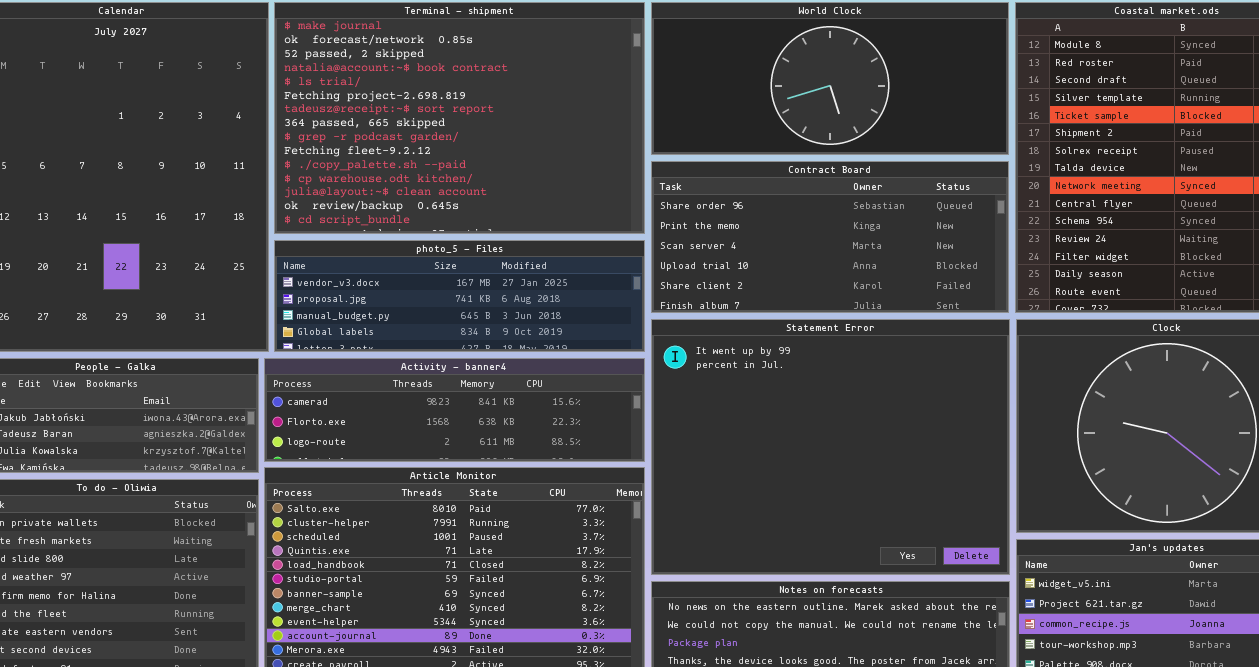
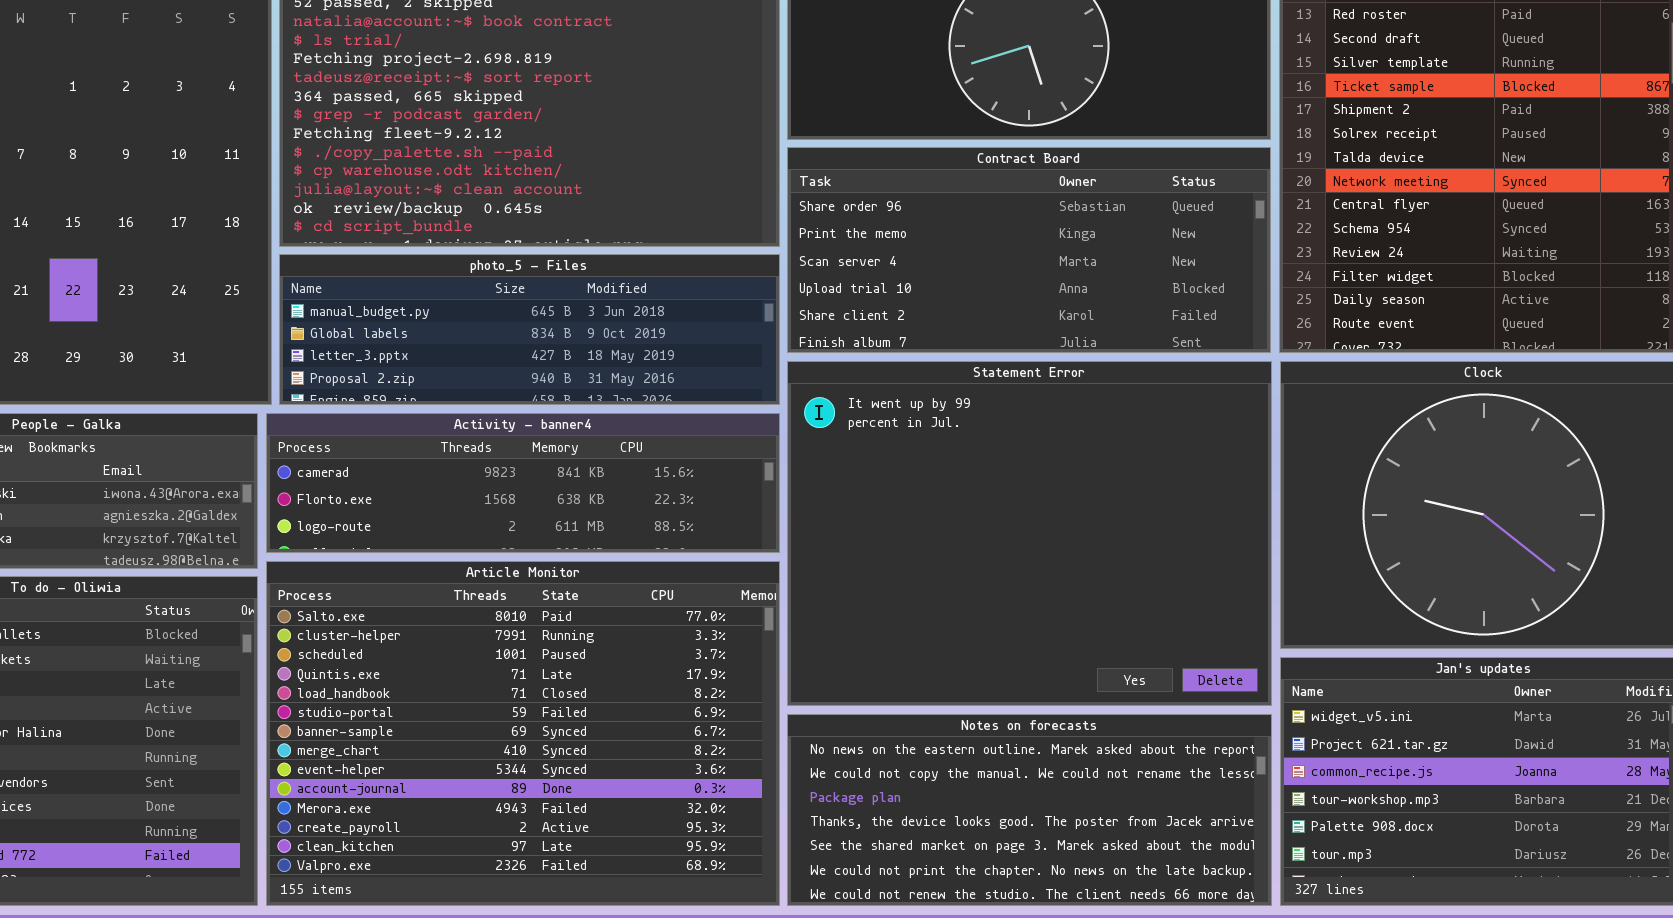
photo_5 - Files: [274,240,645,352] -> [279,254,780,405], scrolled down 2 rows

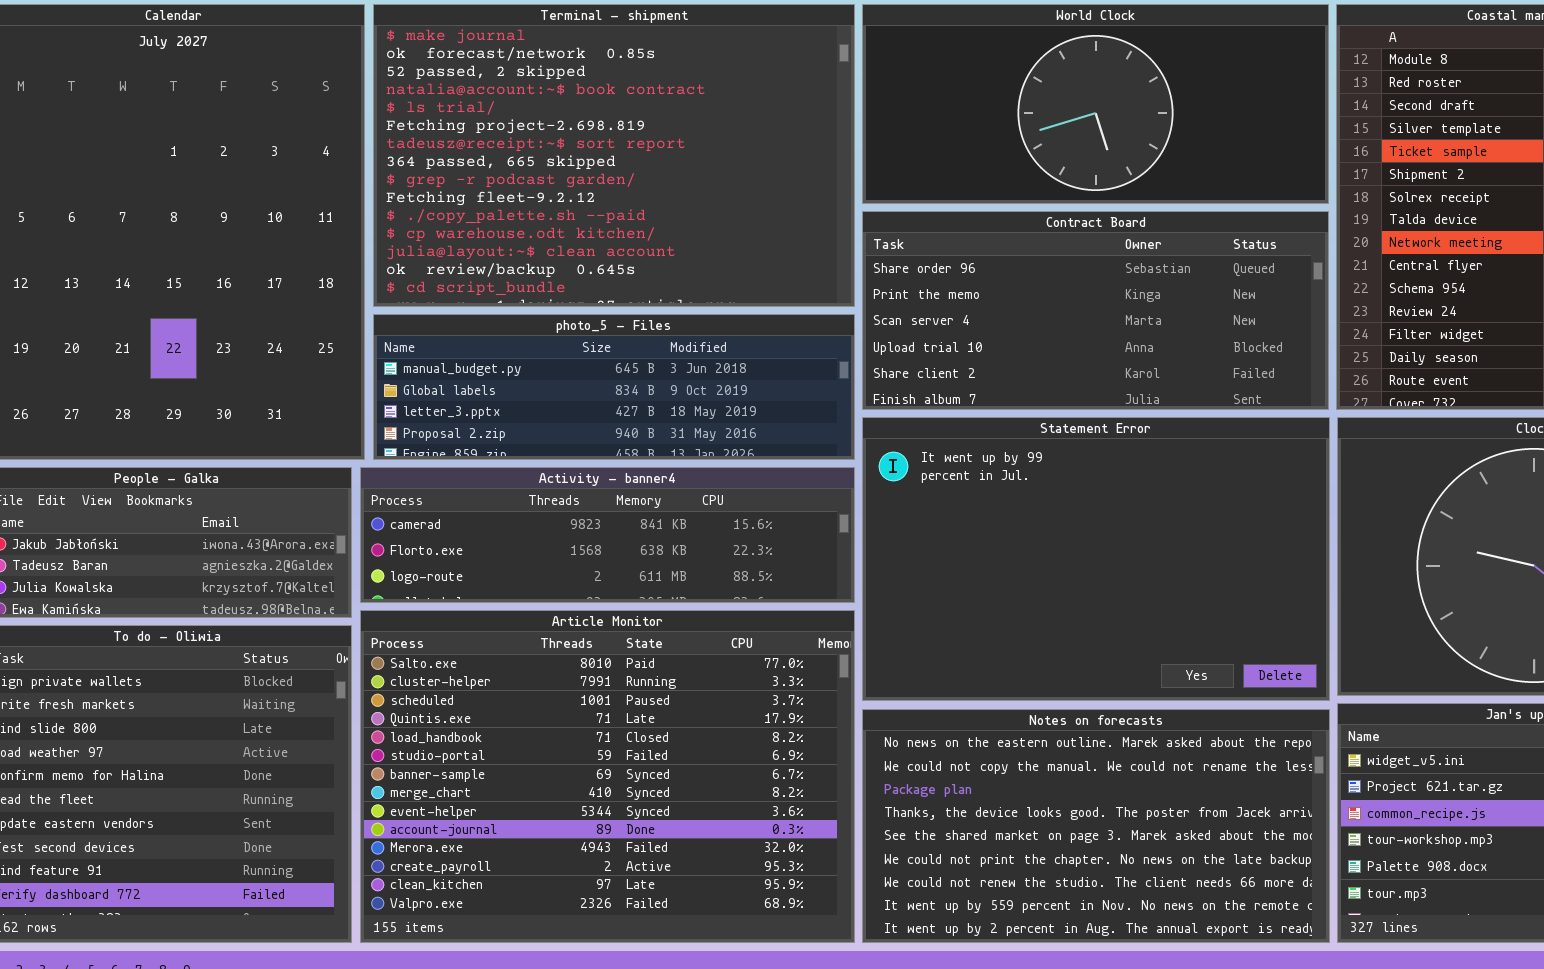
Statement Error: [787,361,1272,706] -> [862,417,1330,701], resized
Notes on forecasts: [787,714,1272,906] -> [862,709,1330,943], resized

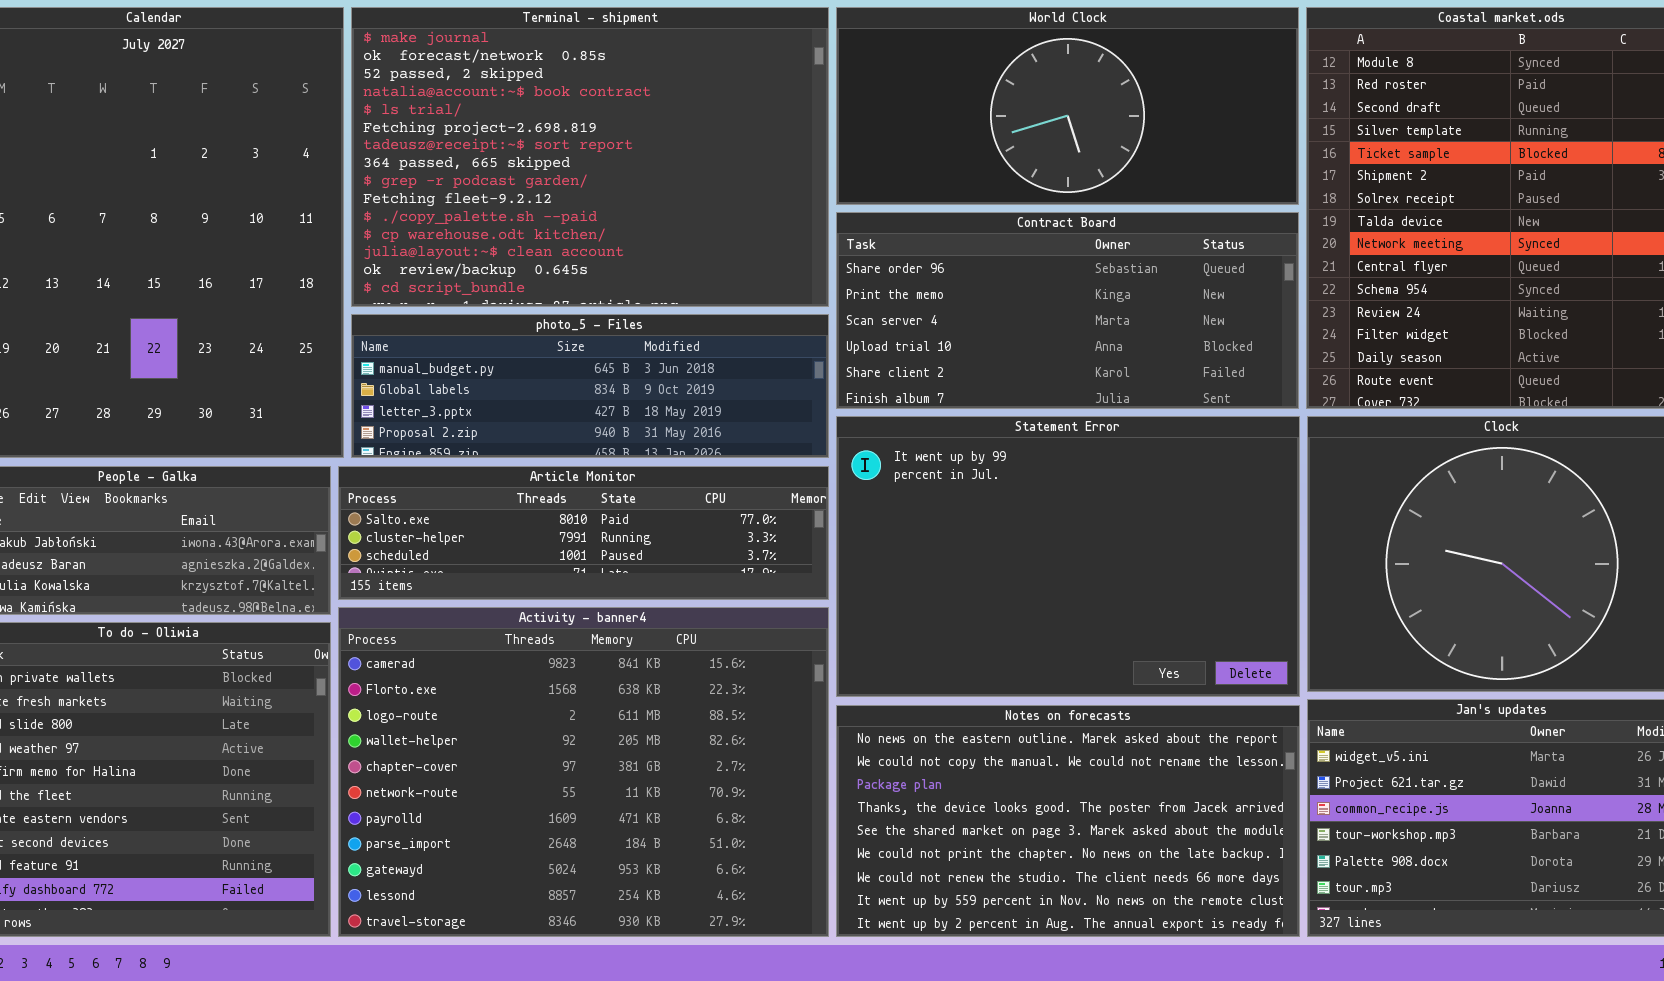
Activity - banner4: [360,467,855,603] -> [338,607,829,937], moved, resized
Article Monitor: [360,610,855,943] -> [338,466,829,600], moved, resized

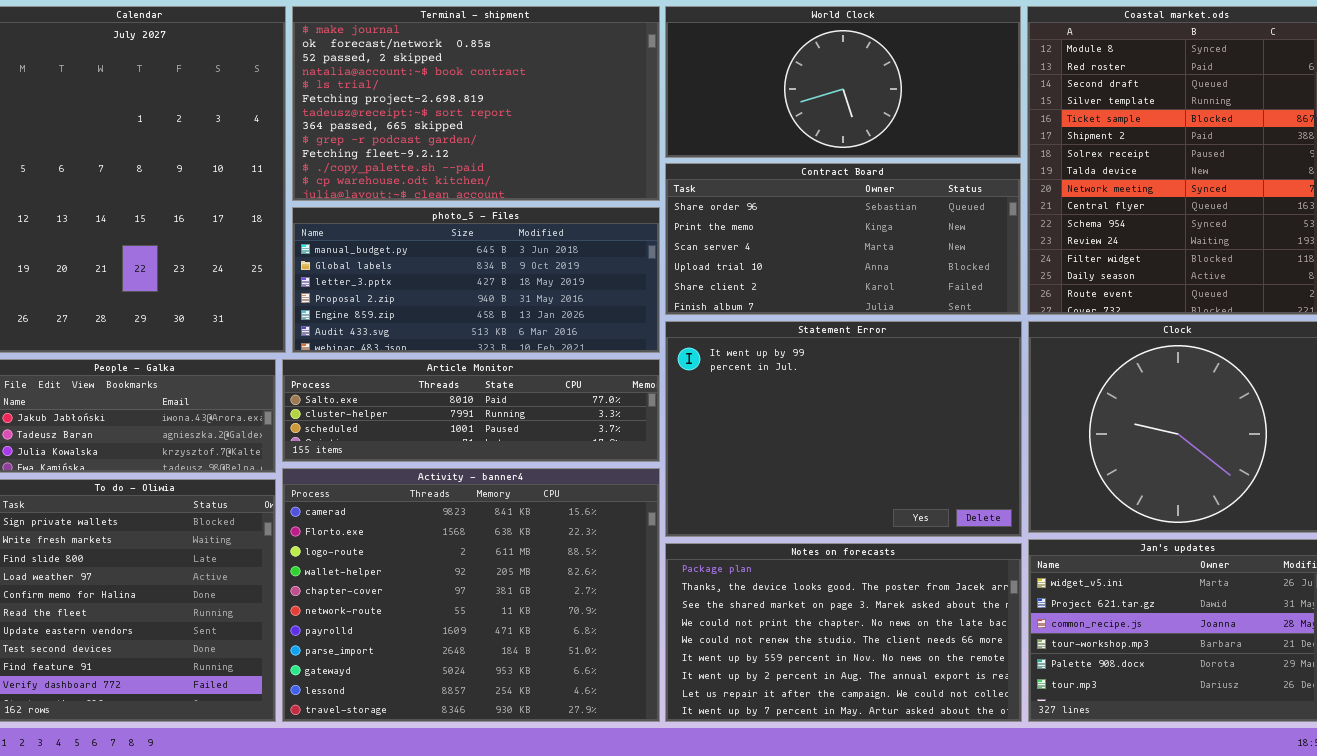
Terminal - shipment: [351,7,829,307] -> [292,6,660,201], resized
photo_5 - Files: [351,314,829,458] -> [292,207,660,353], resized
Notes on forecasts: [836,705,1300,937] -> [665,543,1022,722], scrolled down 2 rows

